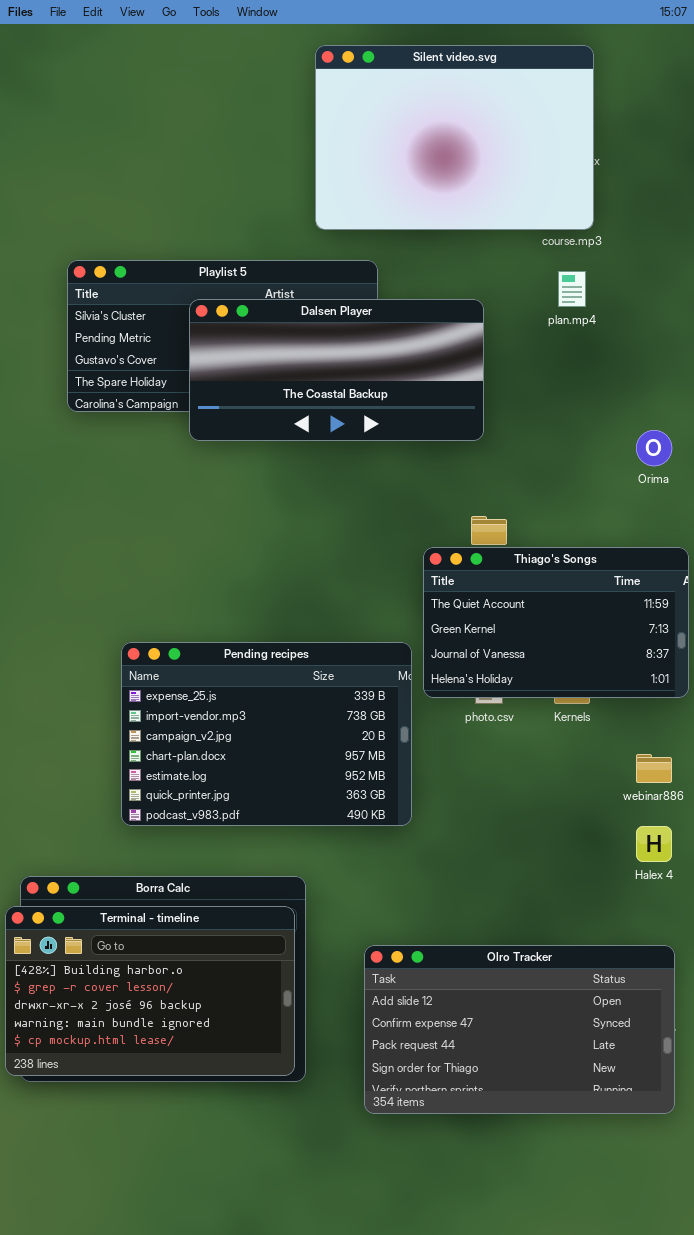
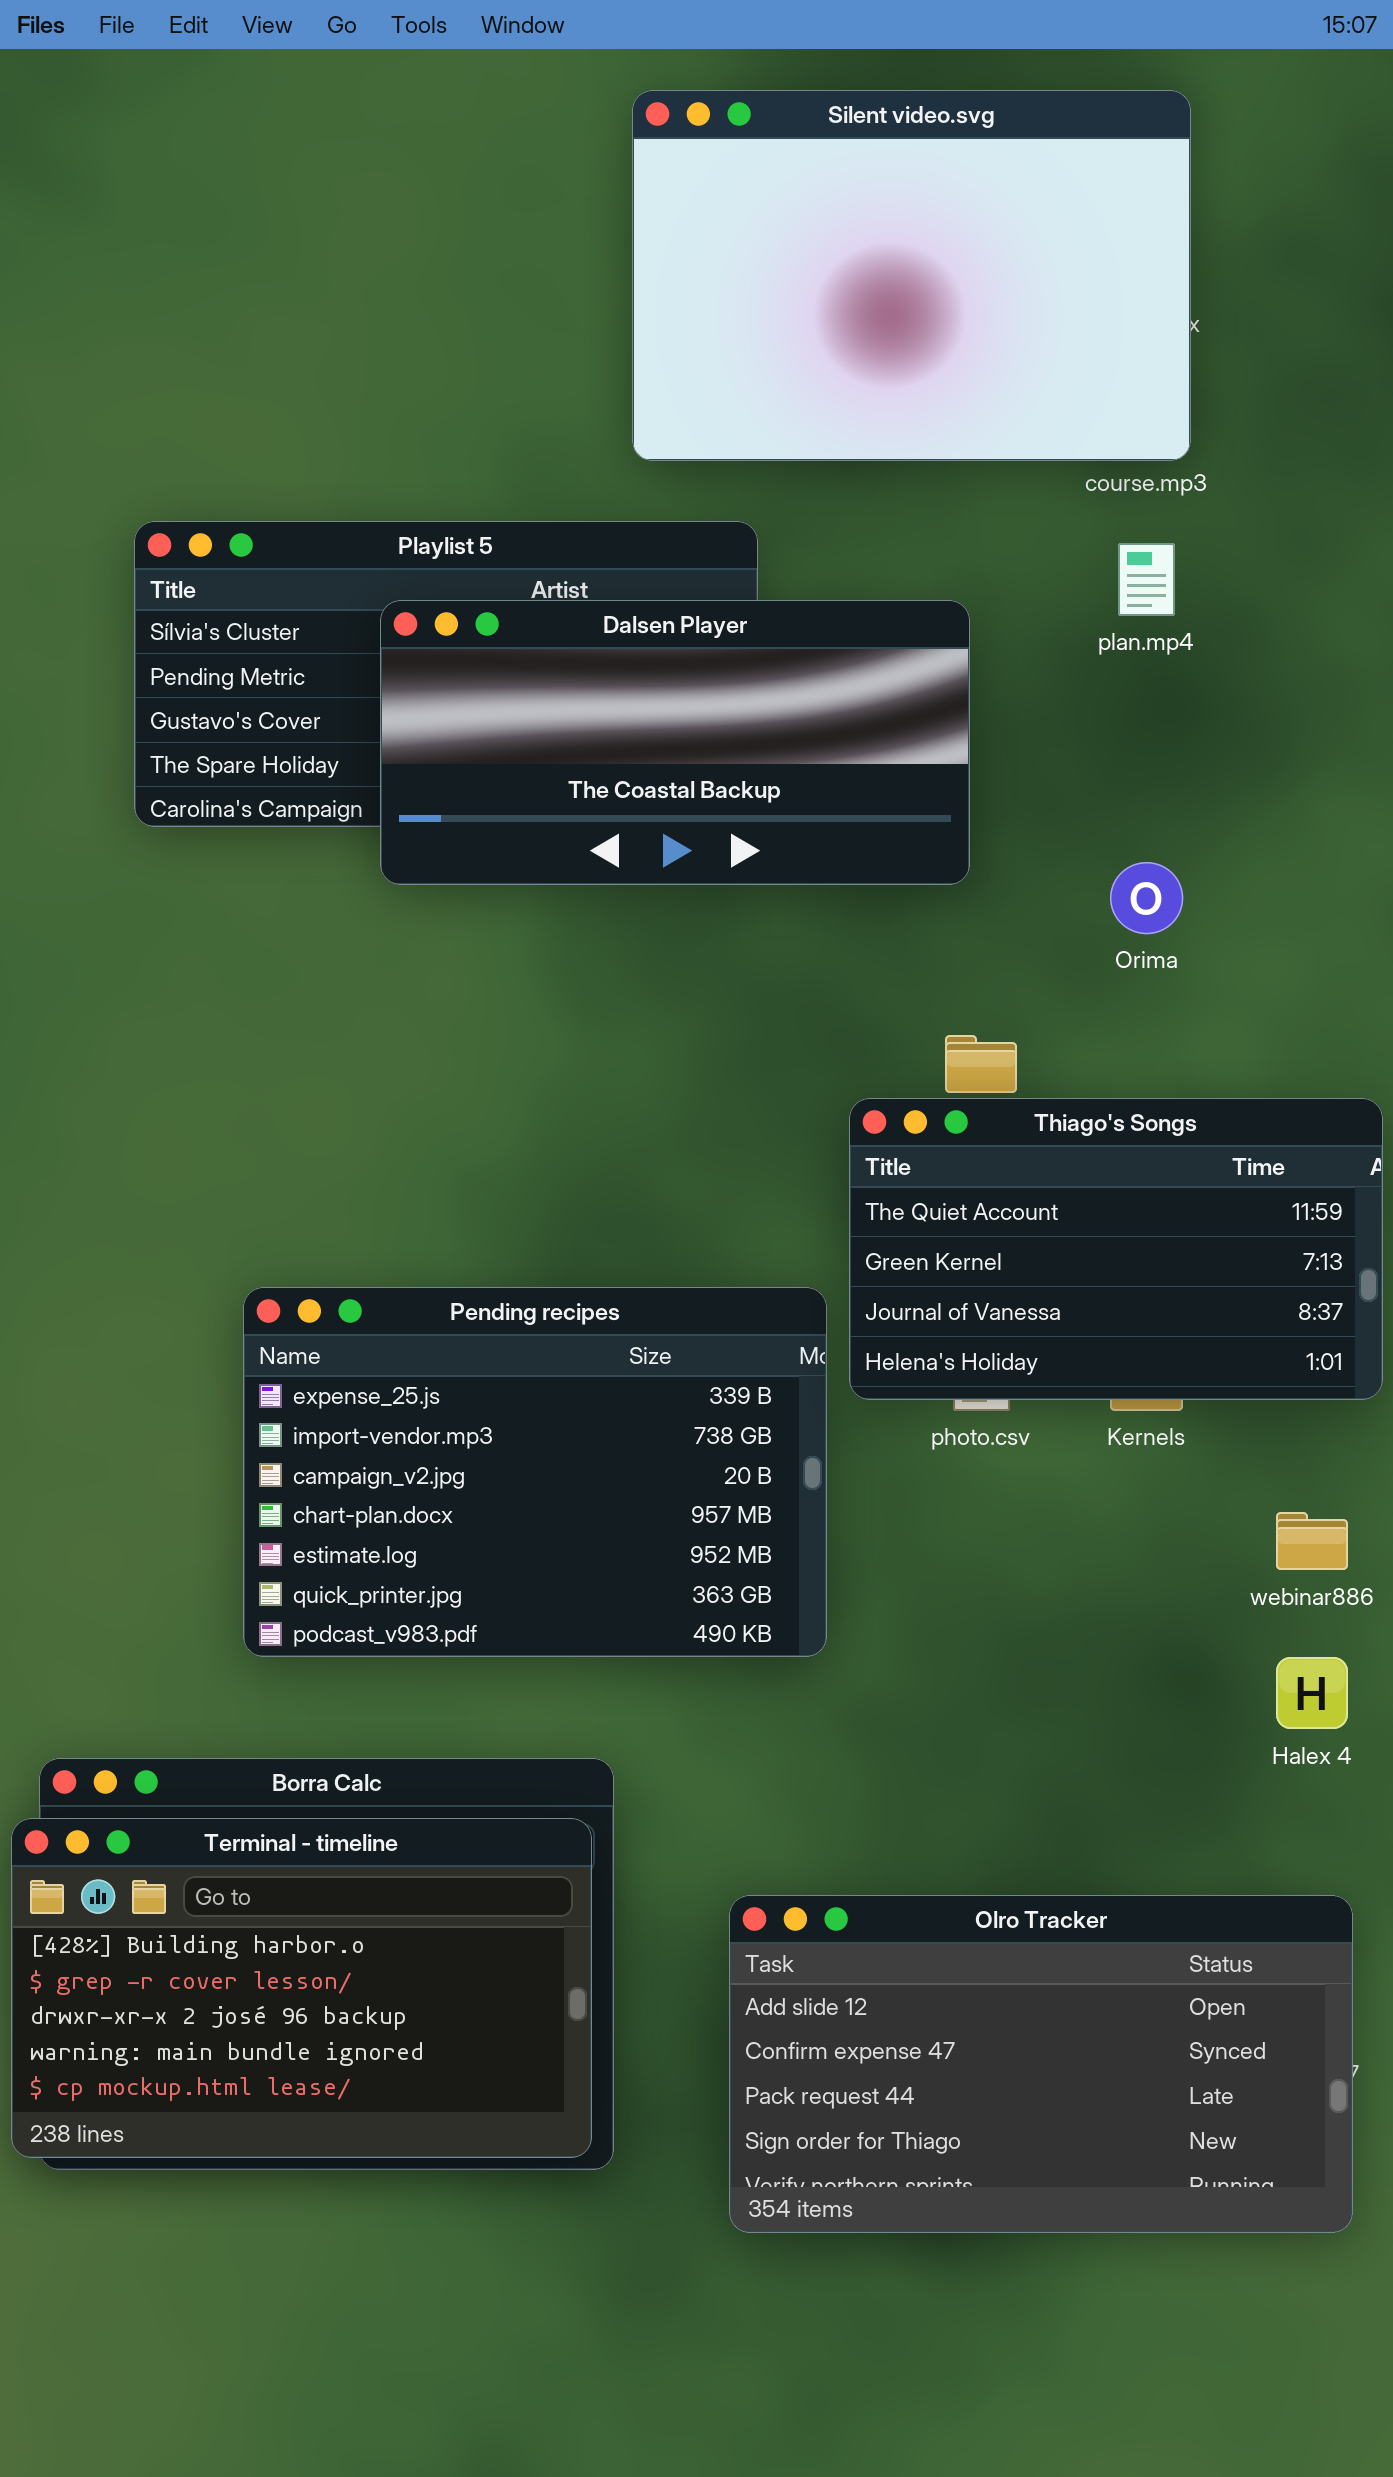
Orima: [636,430,672,466] -> [1110,862,1183,934], moved

